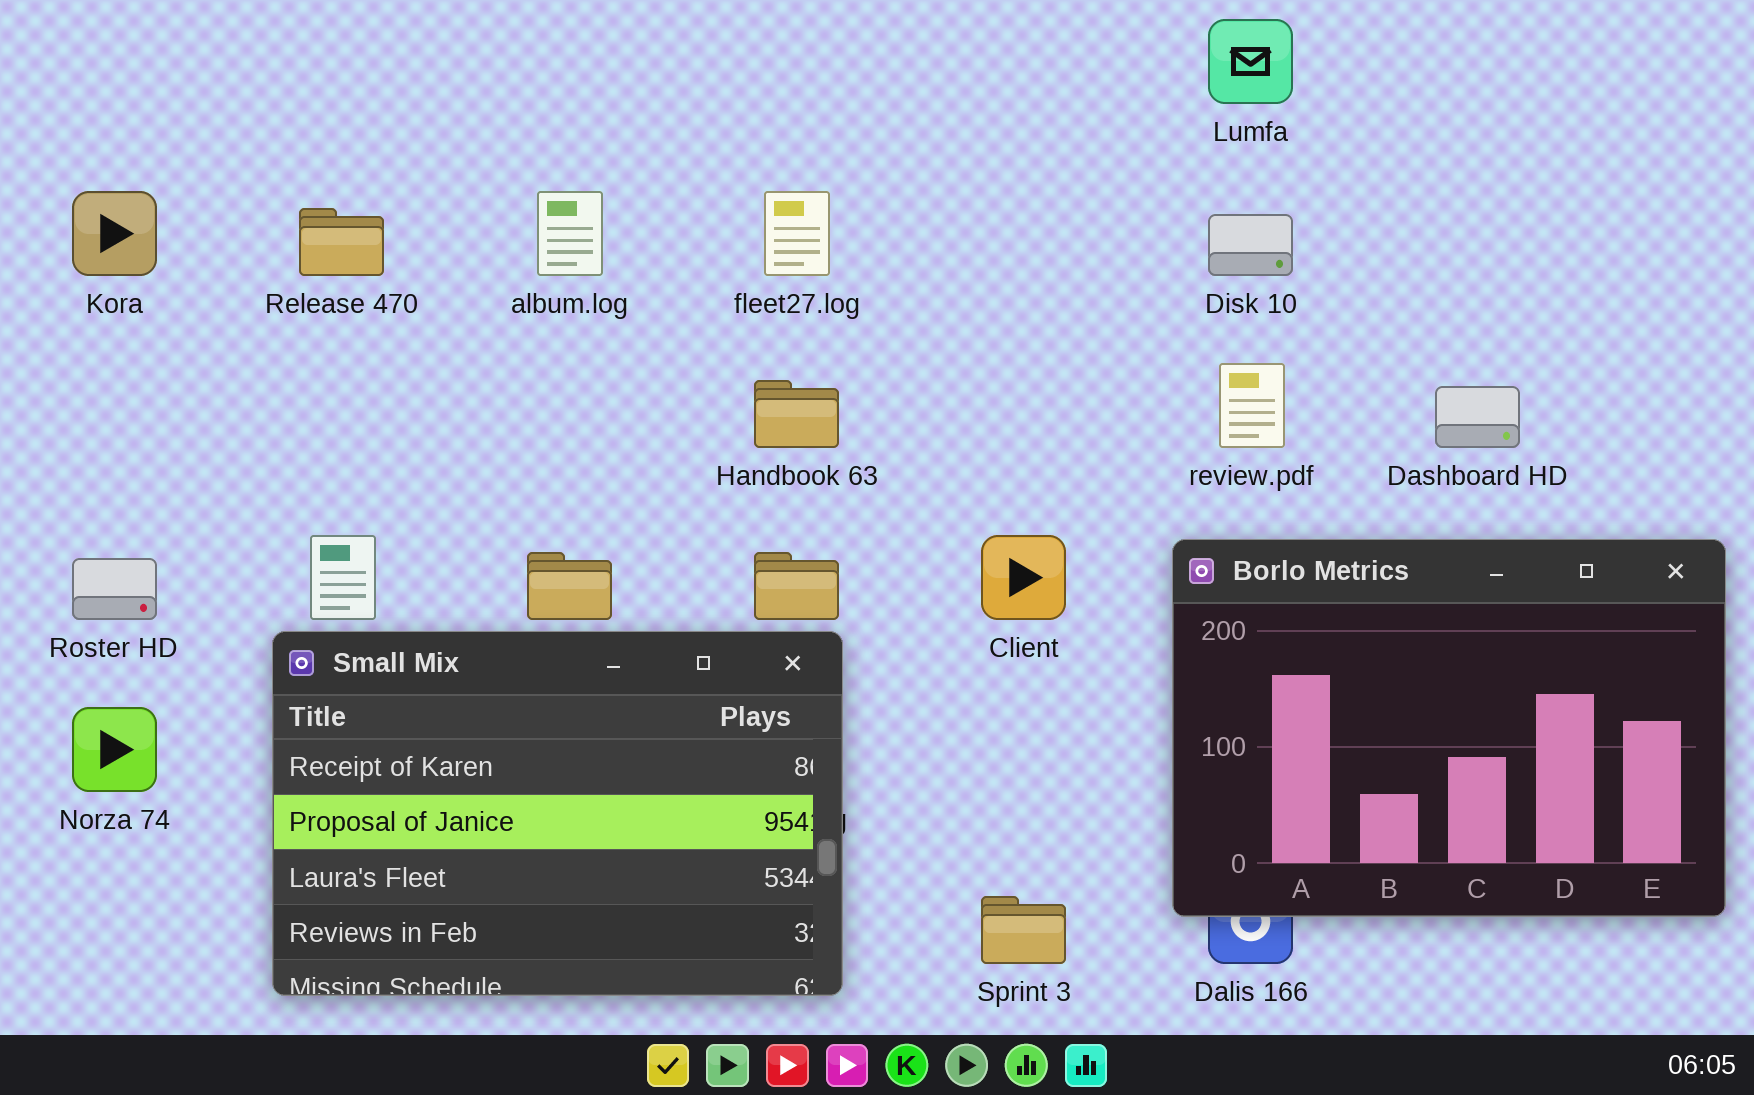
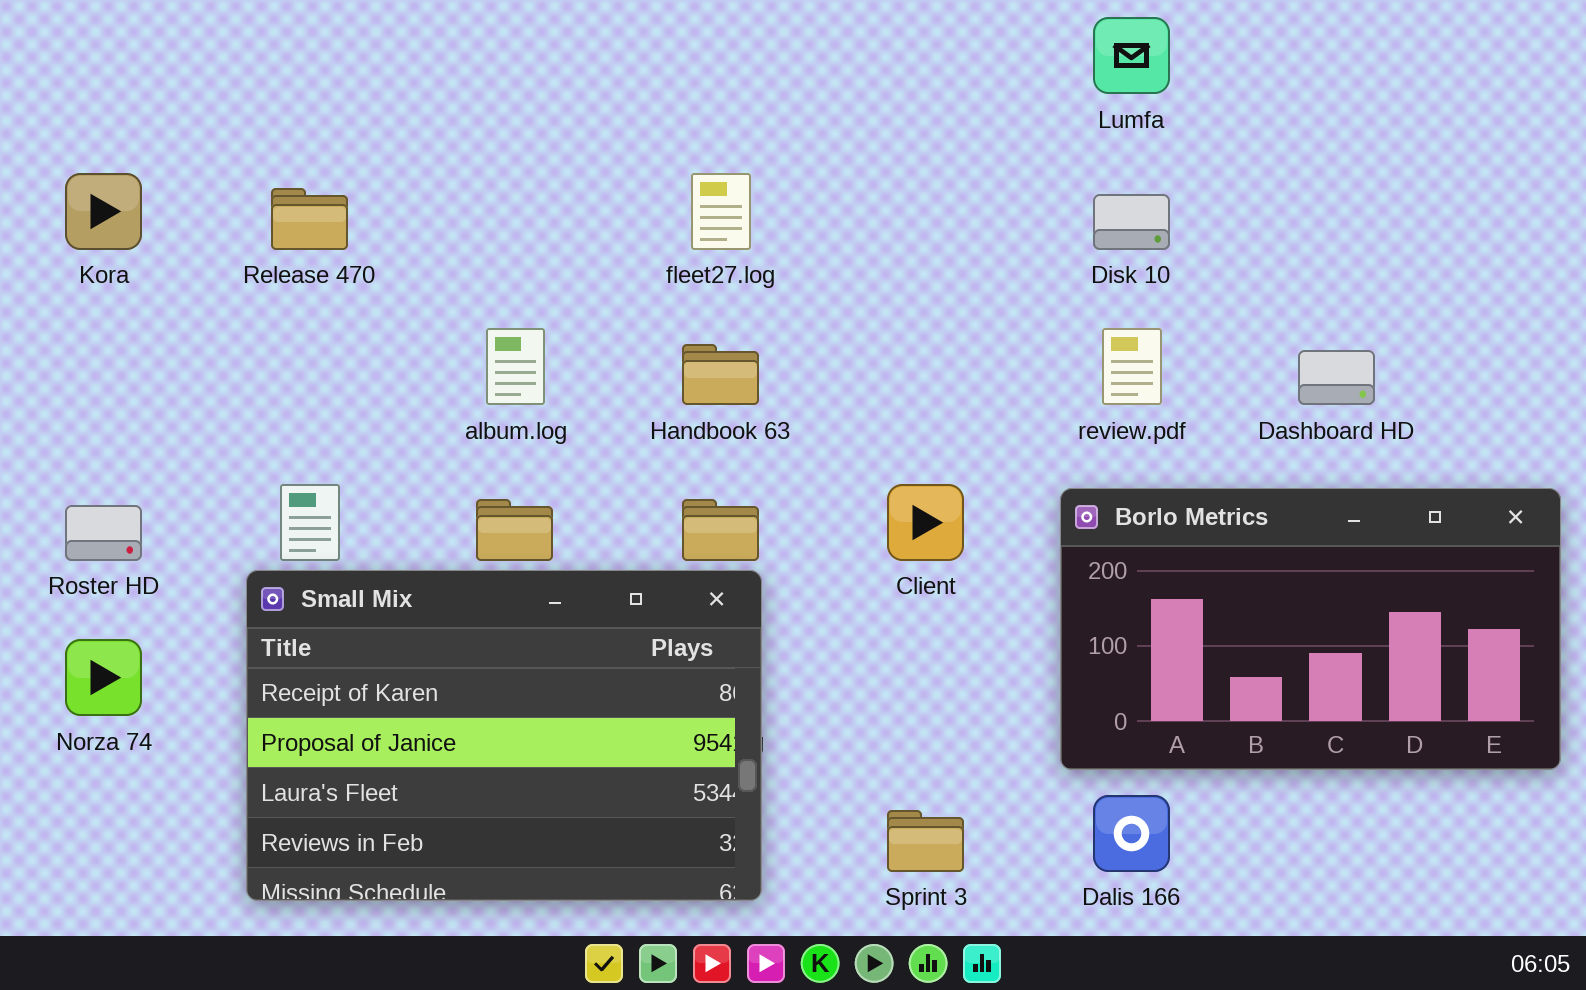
album.log: [537,191,603,276] -> [486,328,545,405], moved
Borlo Metrics: [1172,539,1726,917] -> [1060,488,1561,770], resized

